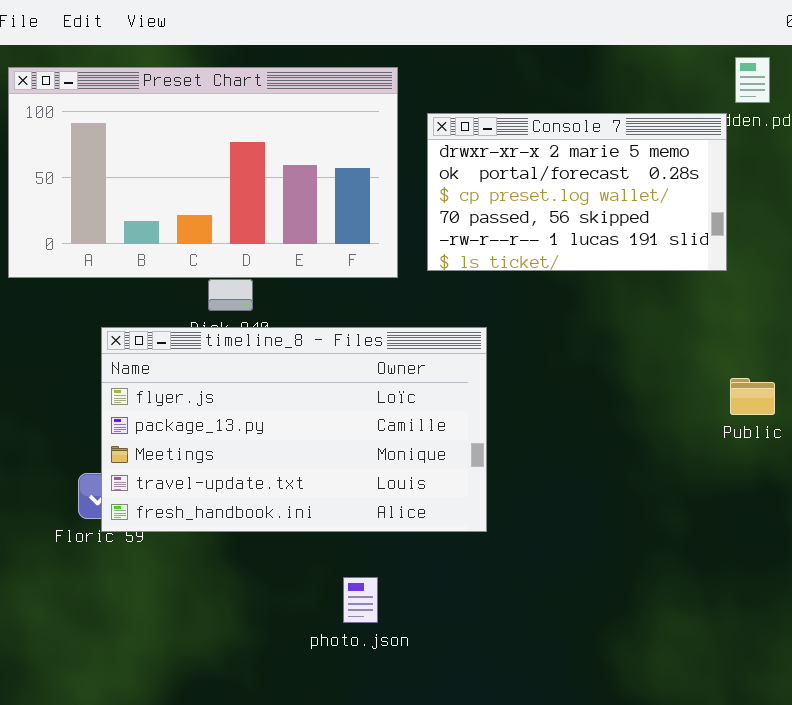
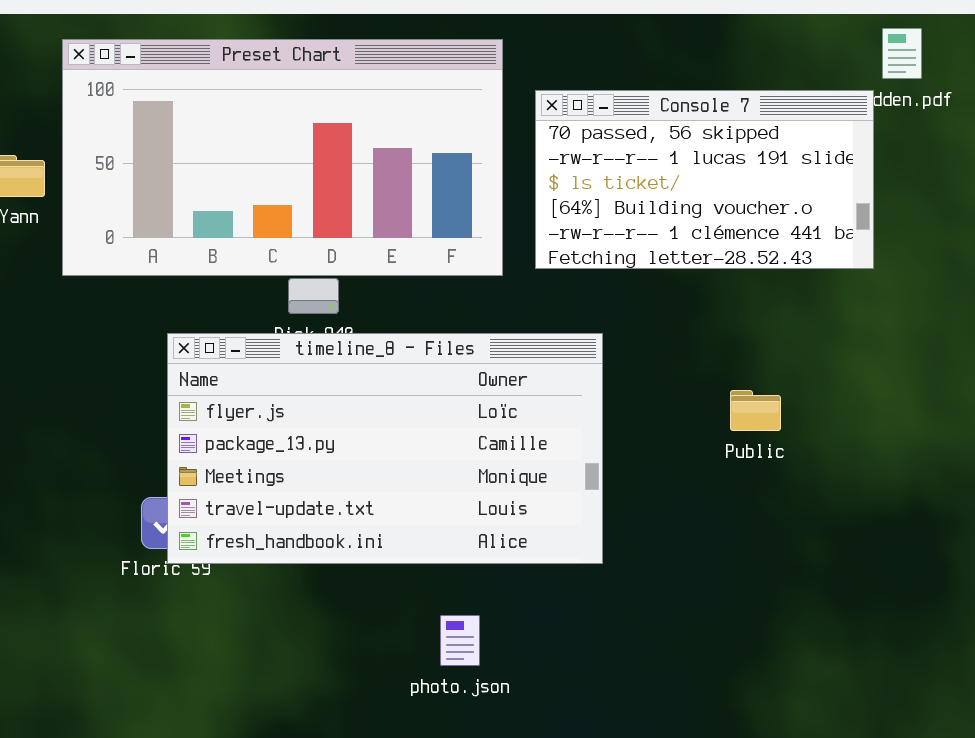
Console 7: [427,113,727,271] -> [535,90,874,269], scrolled down 3 rows
Public: [730,378,775,415] -> [730,390,781,431], moved

